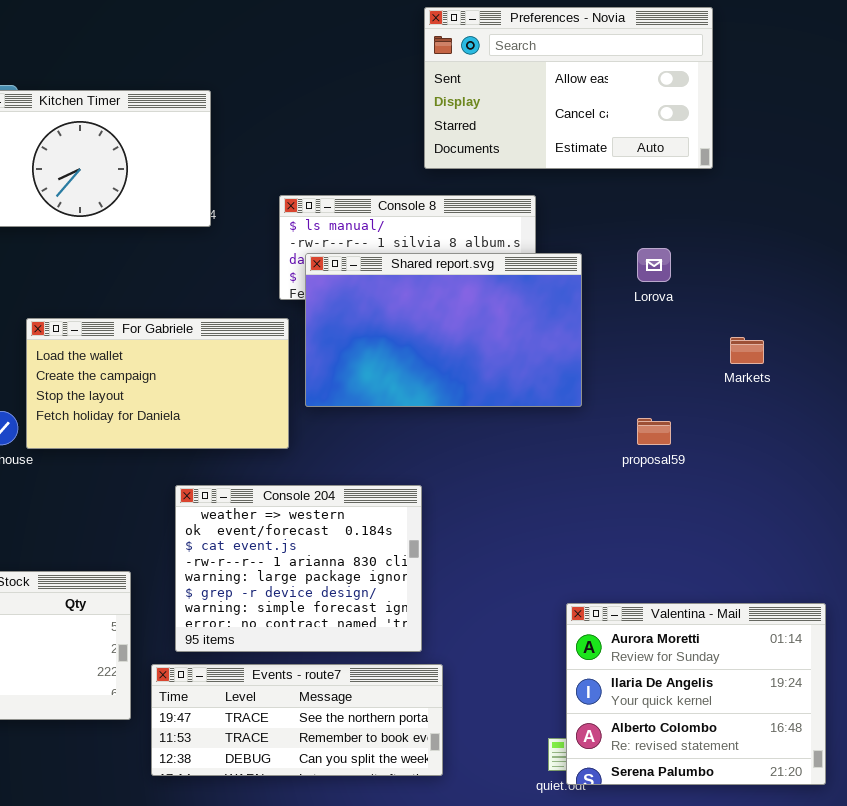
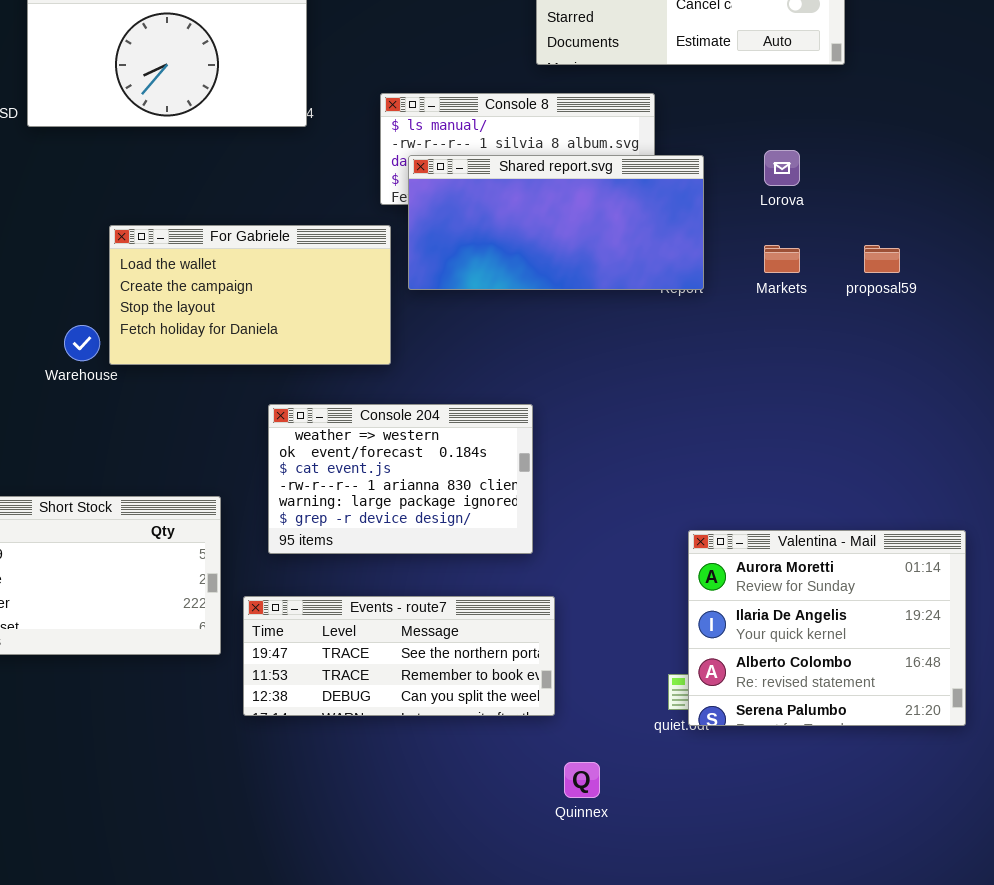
Shared report.svg: [305,253,582,407] -> [408,155,704,290], resized
Markets: [730,337,764,364] -> [764,245,800,273], moved
proposal59: [637,418,671,445] -> [864,245,900,273], moved
Console 204: [175,485,422,652] -> [268,404,533,554], resized

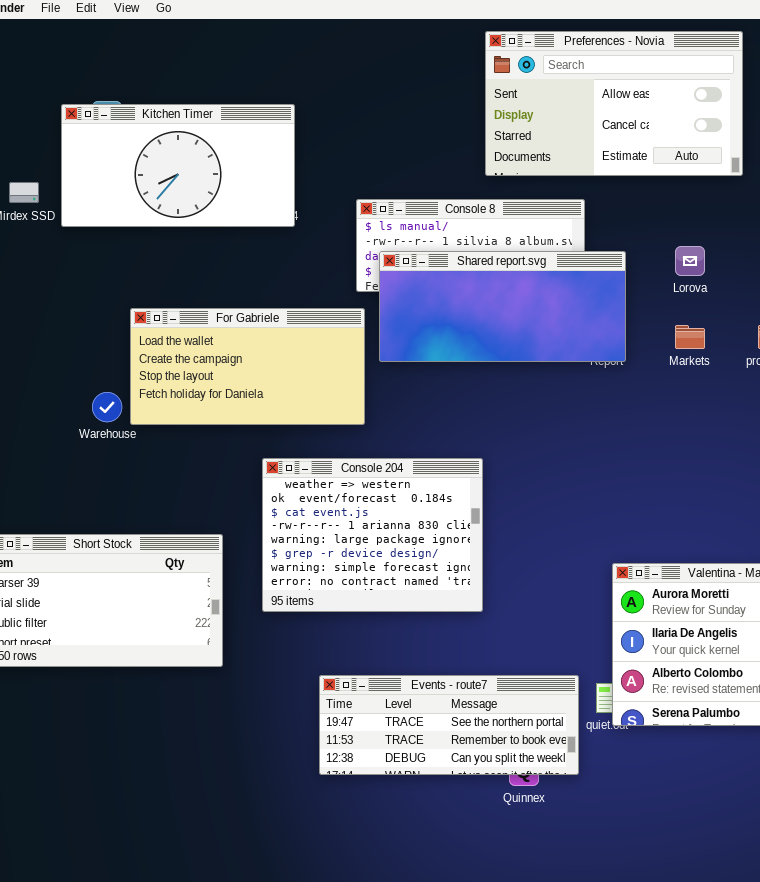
Console 204: [268,404,533,554] -> [262,458,483,612], resized
Events - route7: [243,596,555,716] -> [319,675,579,775], moved

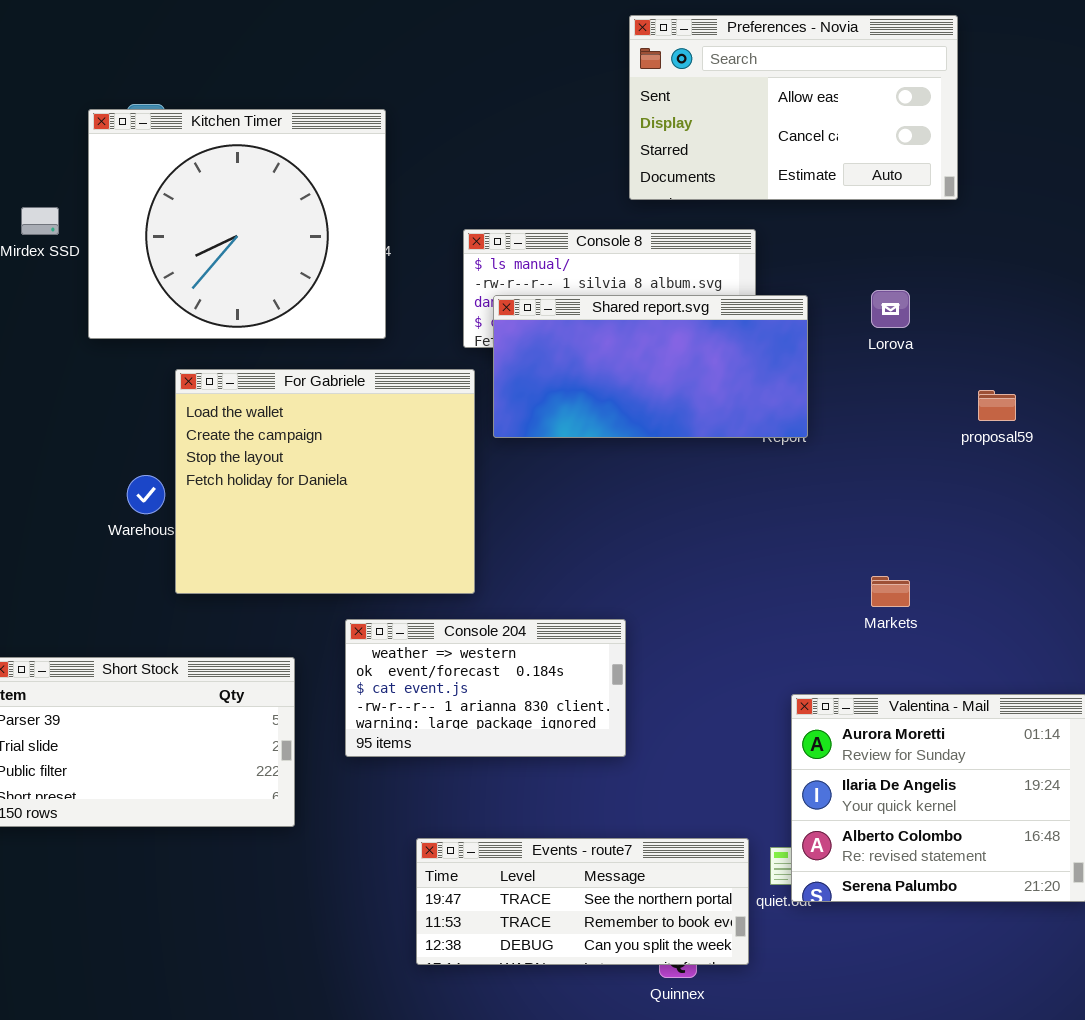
Kitchen Timer: [61,104,295,227] -> [88,109,386,339], resized
For Gabriele: [130,308,365,425] -> [175,369,475,594], resized
Markets: [675,325,705,349] -> [871,576,910,607], moved
Console 204: [262,458,483,612] -> [345,619,626,757], resized

